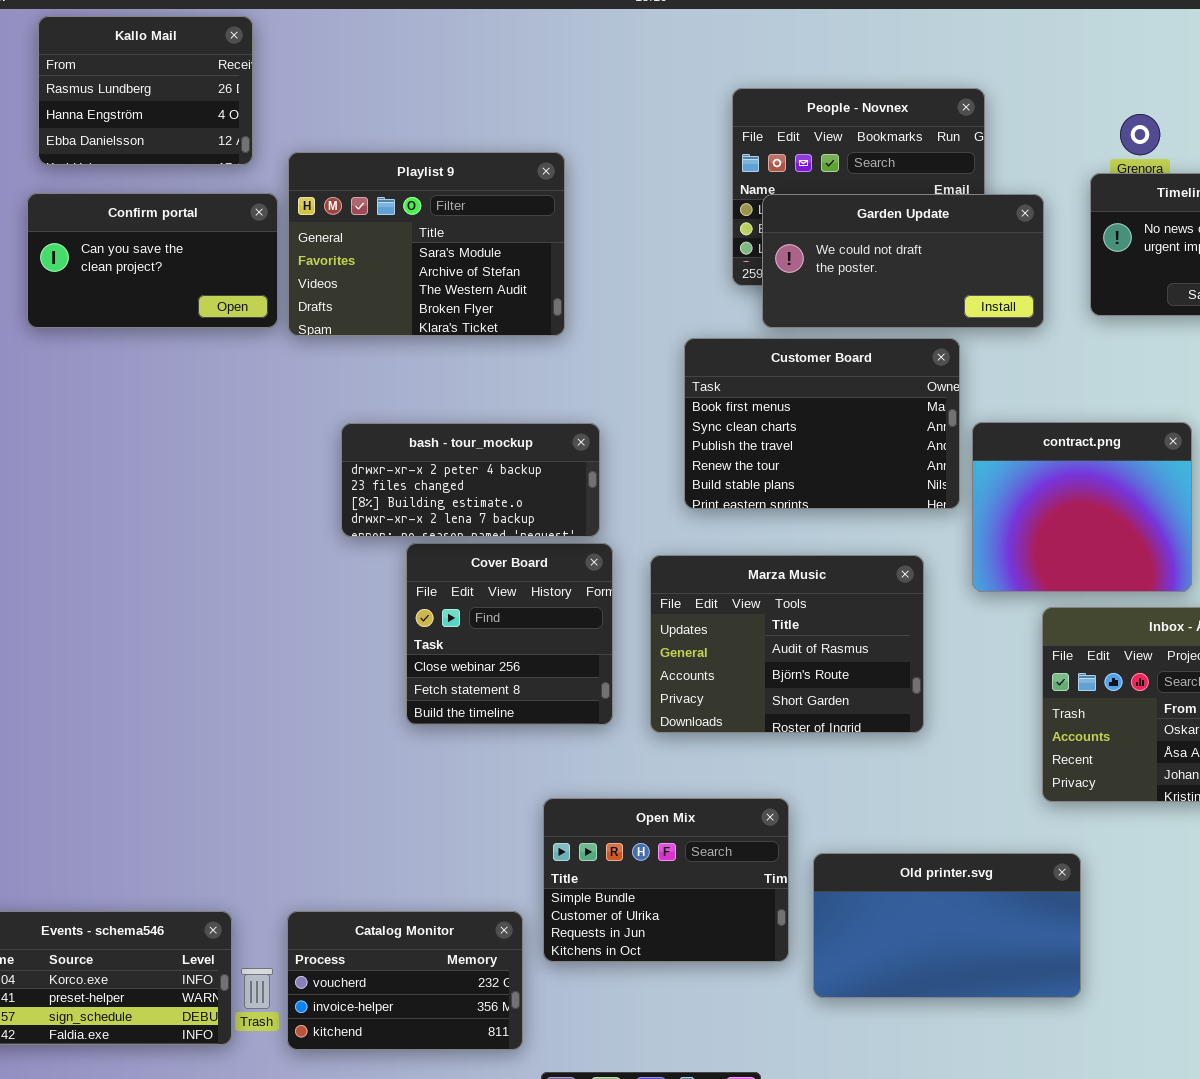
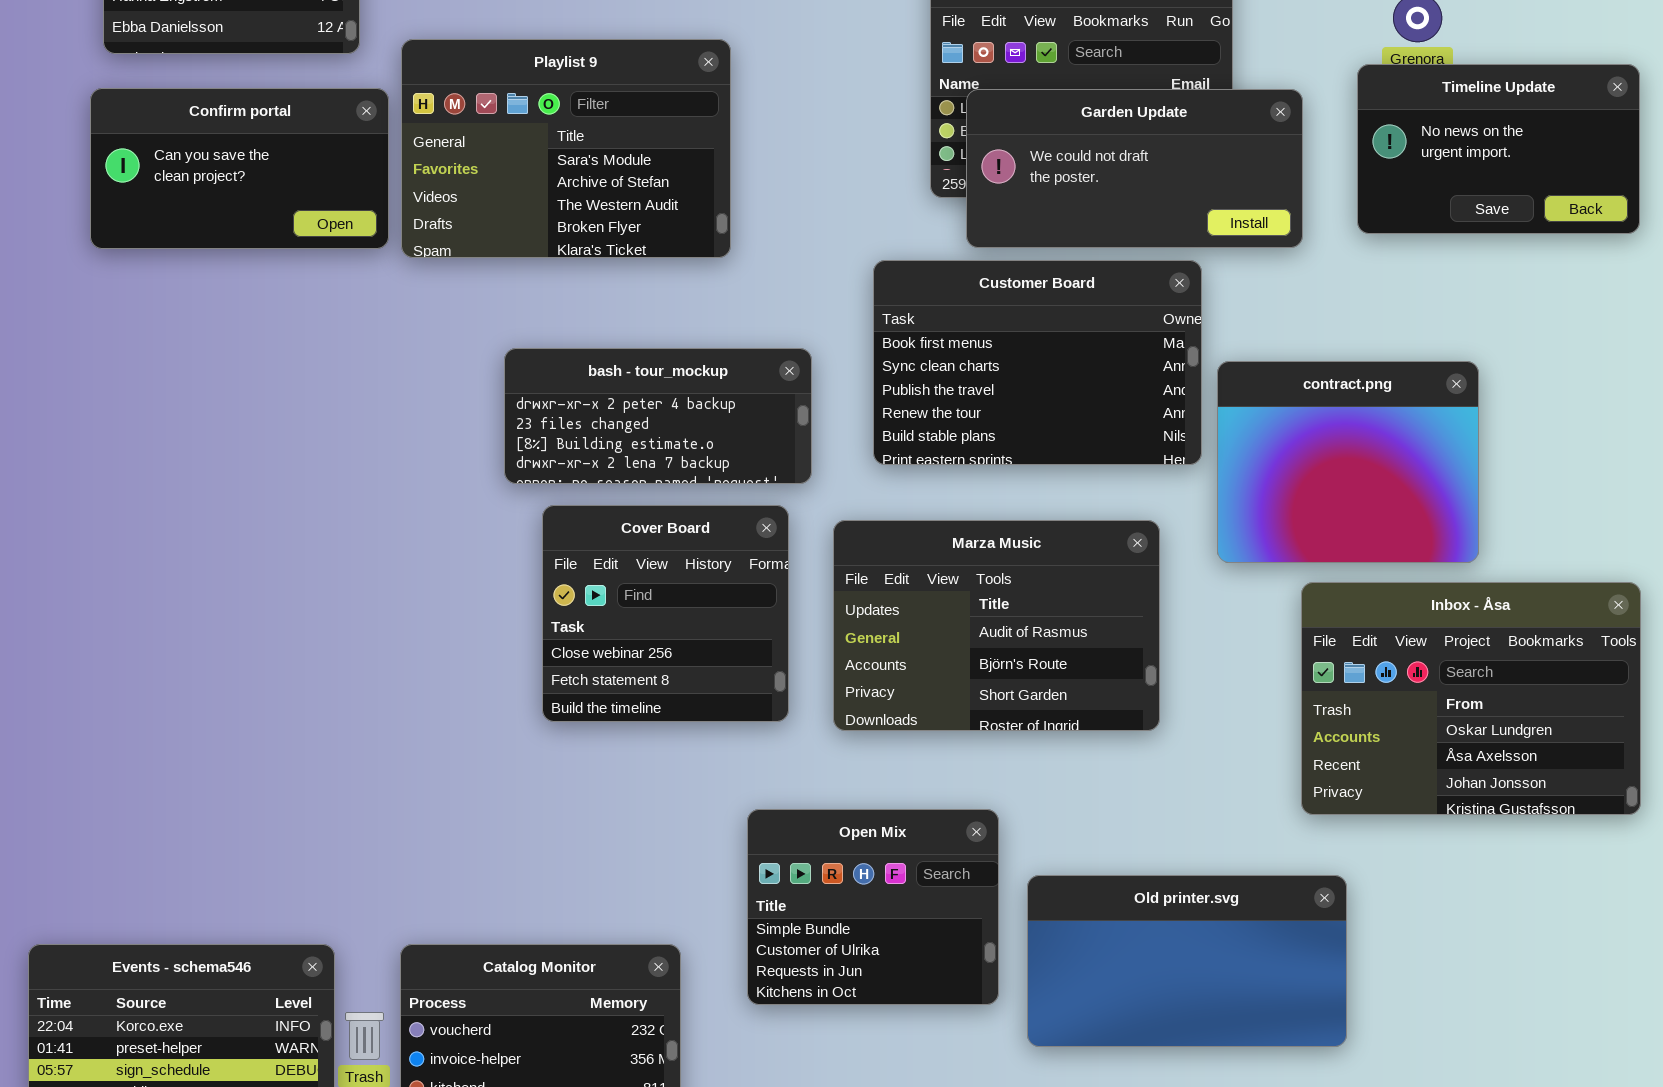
bash - tour_mockup: [341,423,600,537] -> [504,348,812,484], moved
Open Mix: [543,798,789,962] -> [747,809,999,1005], resized

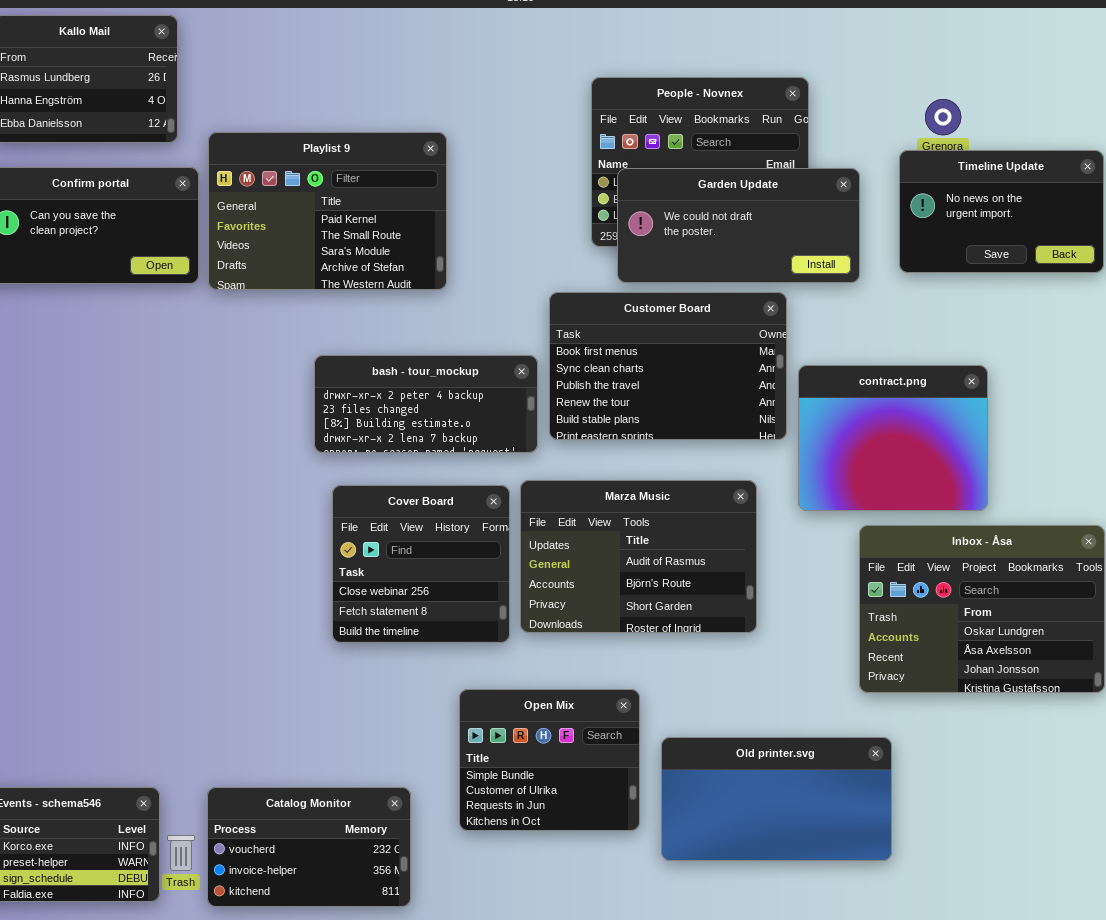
Playlist 9: [401,39,731,258] -> [208,132,447,290], scrolled up 2 rows
bash - tour_mockup: [504,348,812,484] -> [314,355,538,453], moved
Cover Board: [542,505,789,722] -> [332,485,510,643], moved

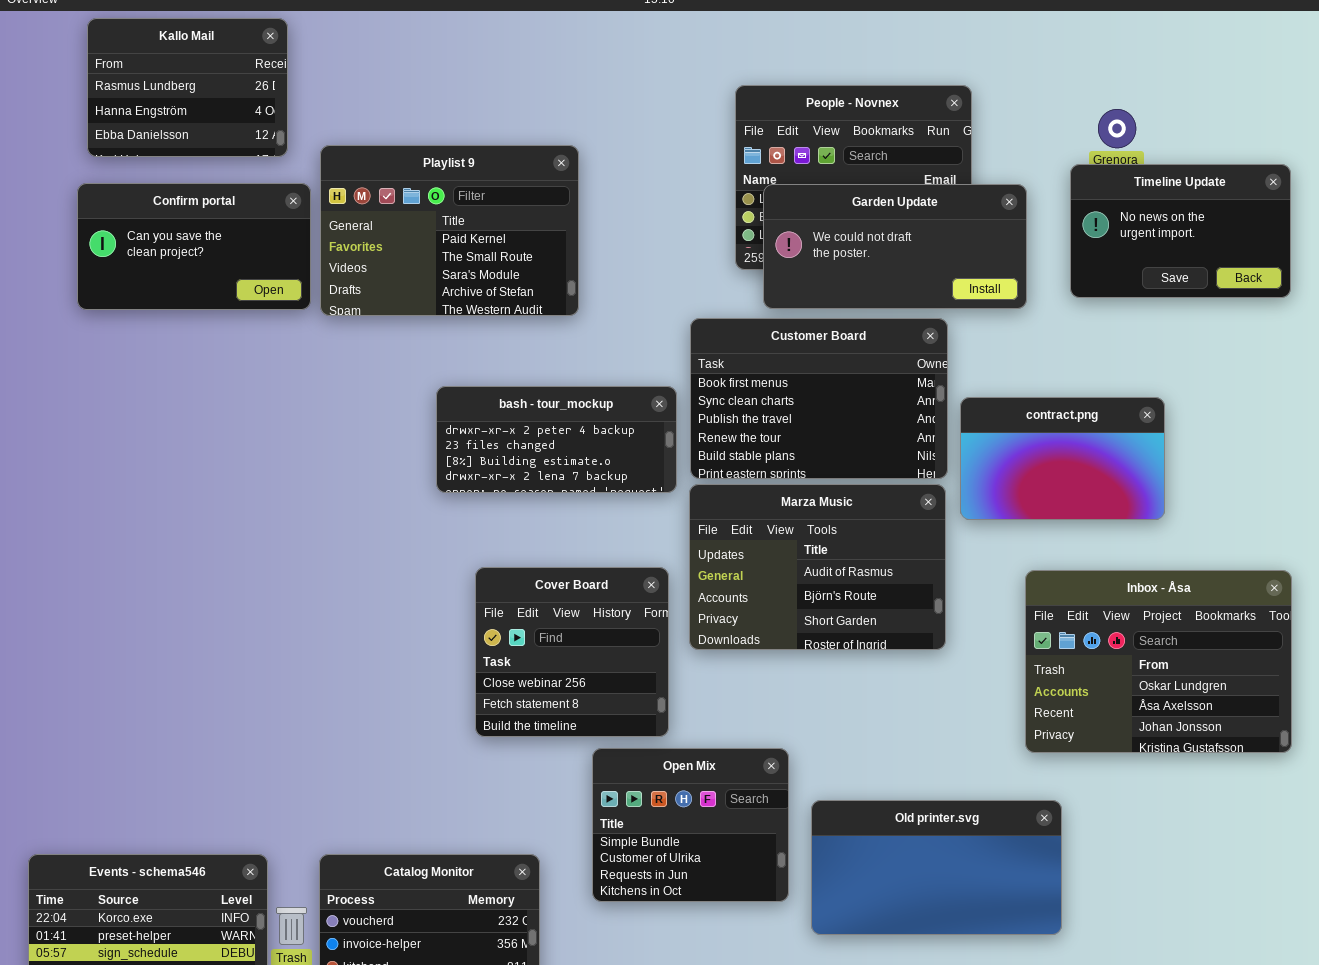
contract.png: [798,365,988,511] -> [960,397,1165,520], resized
Marza Music: [520,480,757,633] -> [689,484,946,650], moved
Cover Board: [332,485,510,643] -> [475,567,669,737], moved

